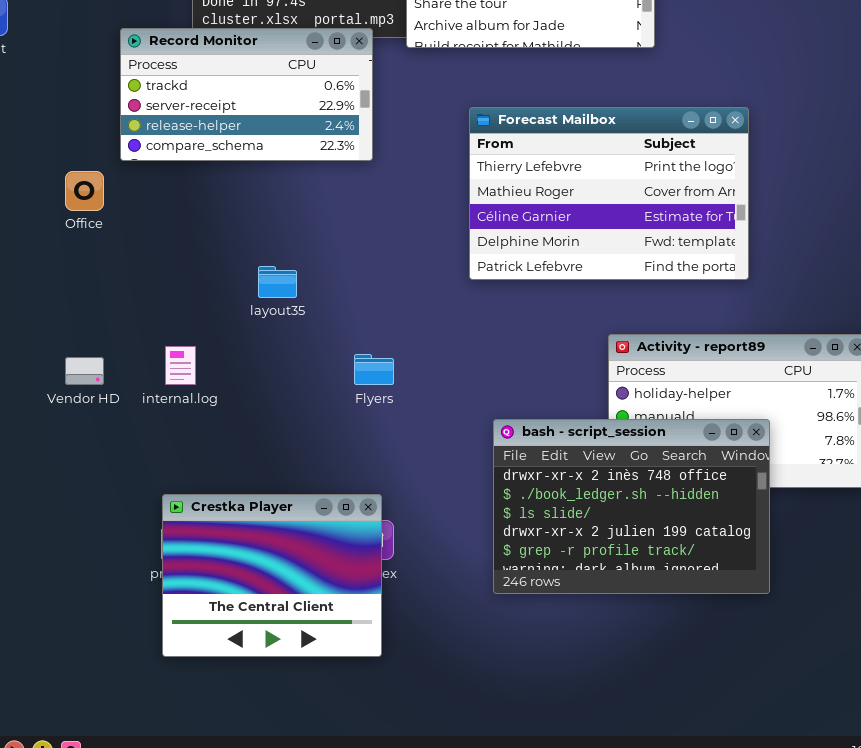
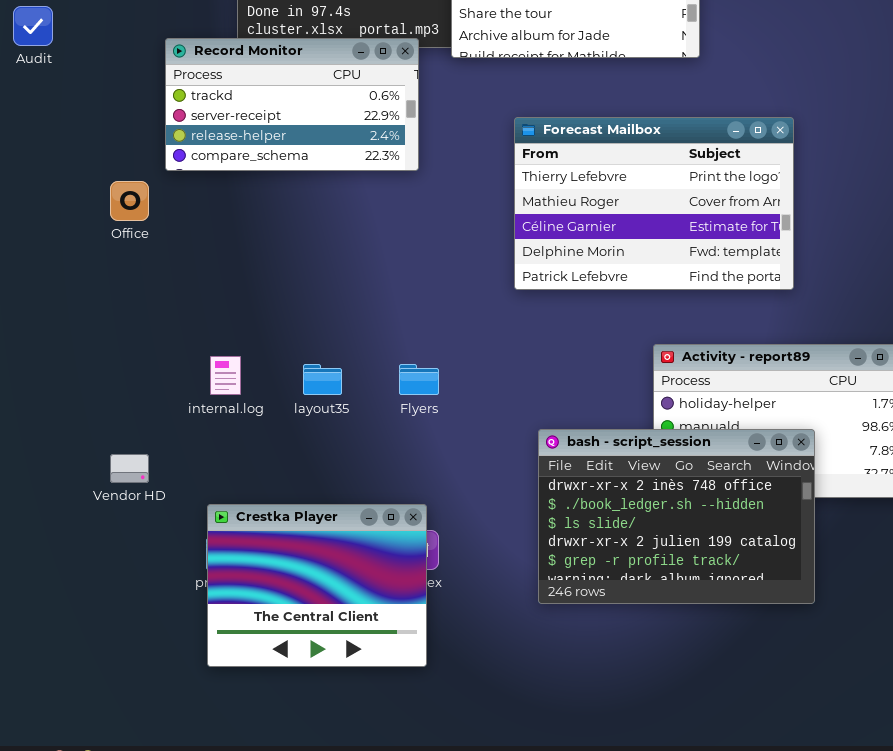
layout35: [258,266,297,298] -> [303,364,342,395], moved
Vendor HD: [65,357,104,385] -> [110,454,149,483], moved

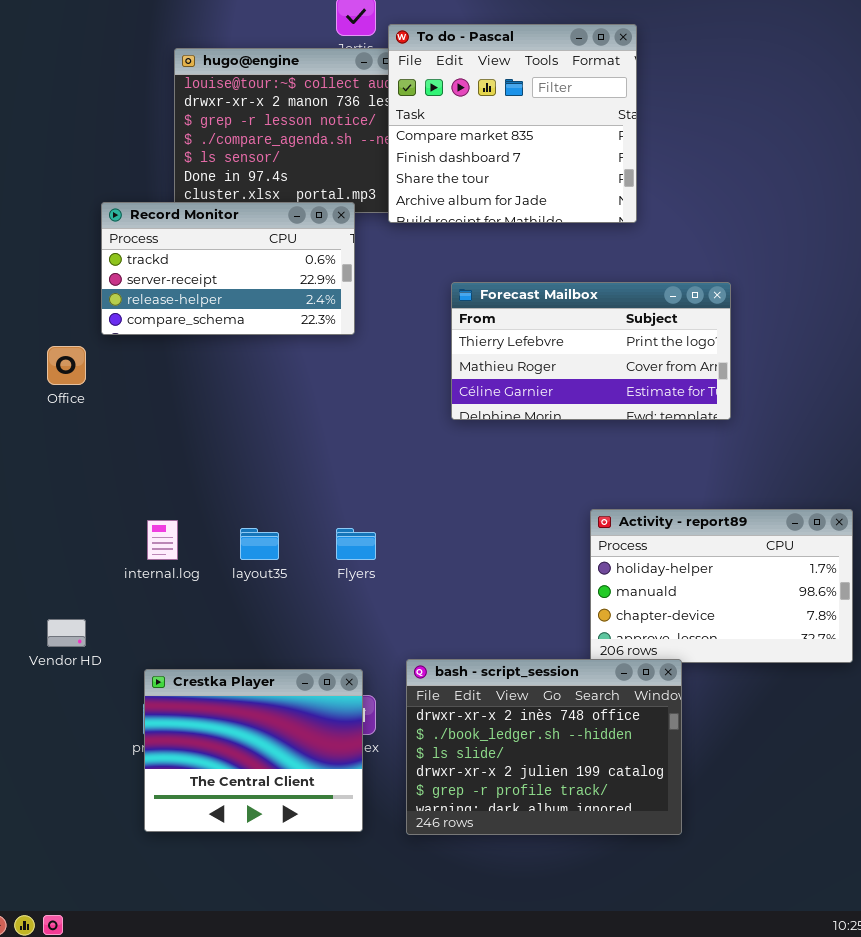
Forecast Mailbox: [514,117,794,290] -> [451,282,731,420], resized
bash - script_session: [538,429,815,604] -> [406,659,682,835], moved

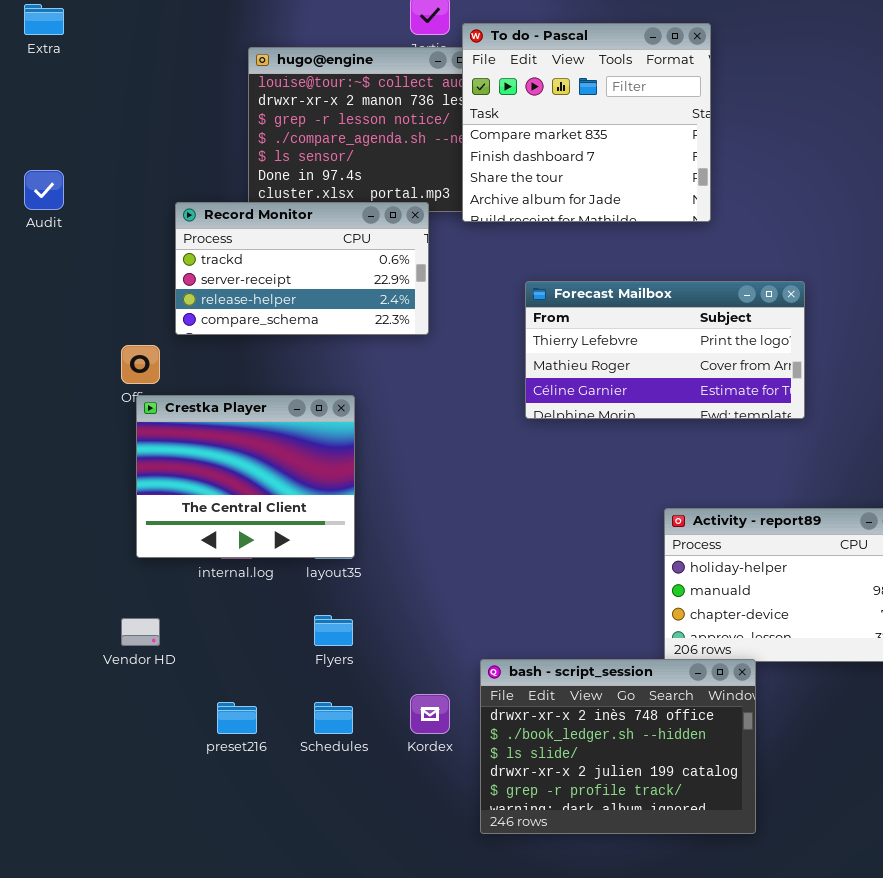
Flyers: [336,528,376,560] -> [314,615,353,646], moved
Crestka Player: [144,669,363,832] -> [136,395,355,558], moved

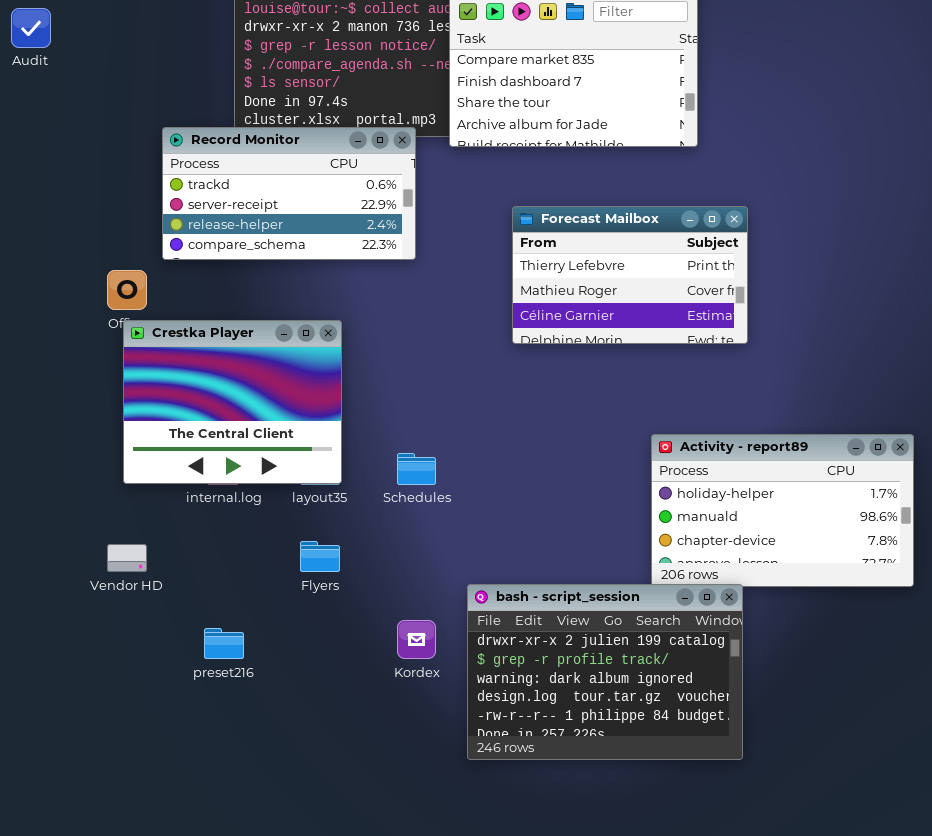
Audit: [24,170,64,210] -> [11,8,51,48], moved
Forecast Mailbox: [525,281,805,419] -> [512,206,748,344], resized
bash - script_session: [480,659,756,834] -> [467,584,743,760], scrolled down 3 rows
Schedules: [314,702,353,734] -> [397,453,436,485], moved

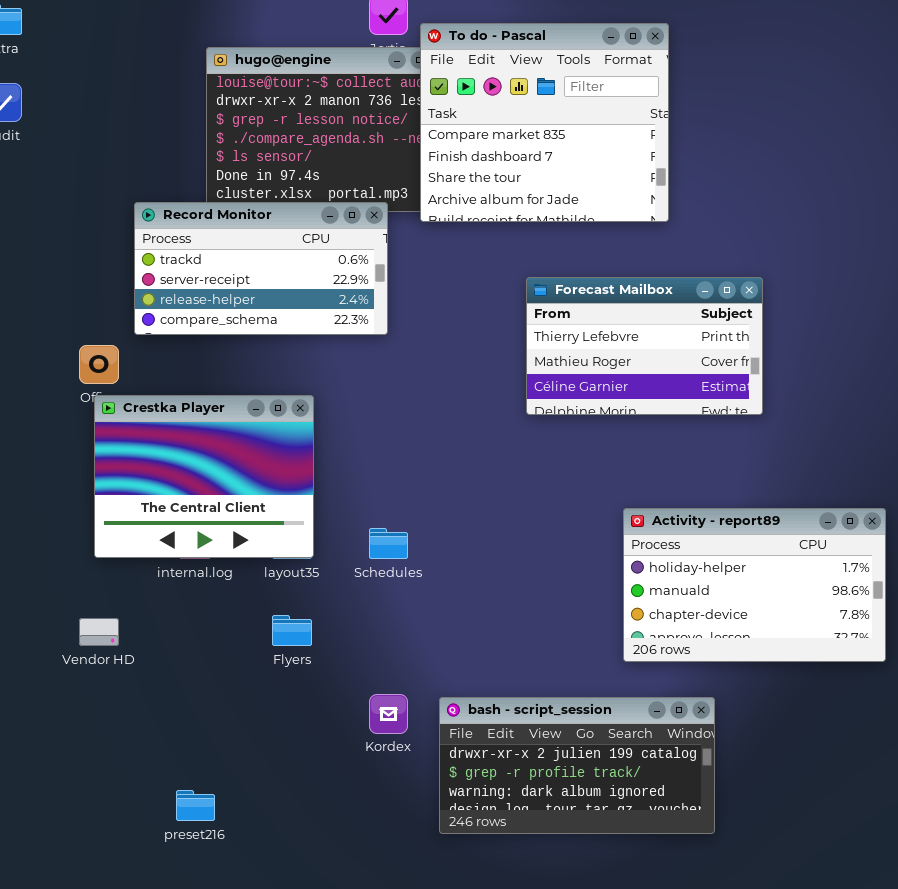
Forecast Mailbox: [512,206,748,344] -> [526,277,763,415], moved
bash - script_session: [467,584,743,760] -> [439,697,715,834], resized
preset216: [204,628,244,659] -> [176,790,215,821], moved

